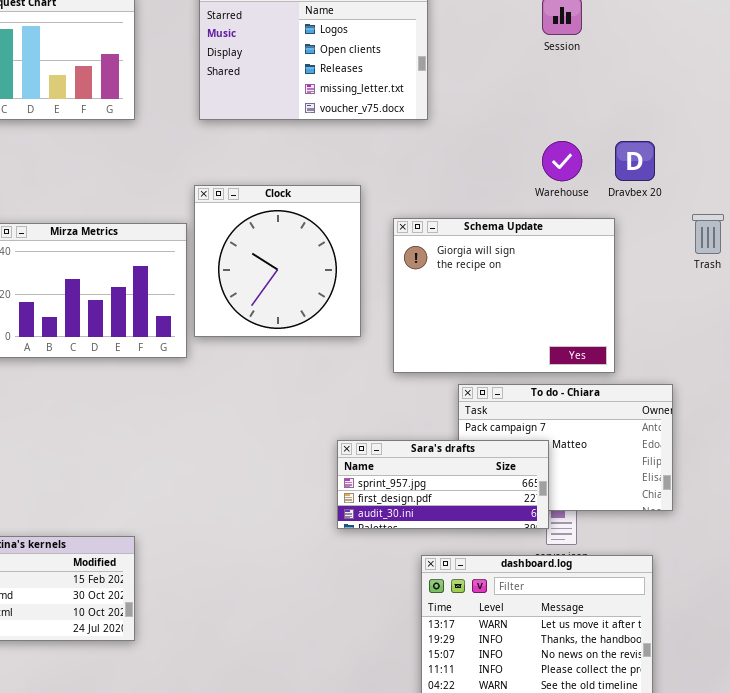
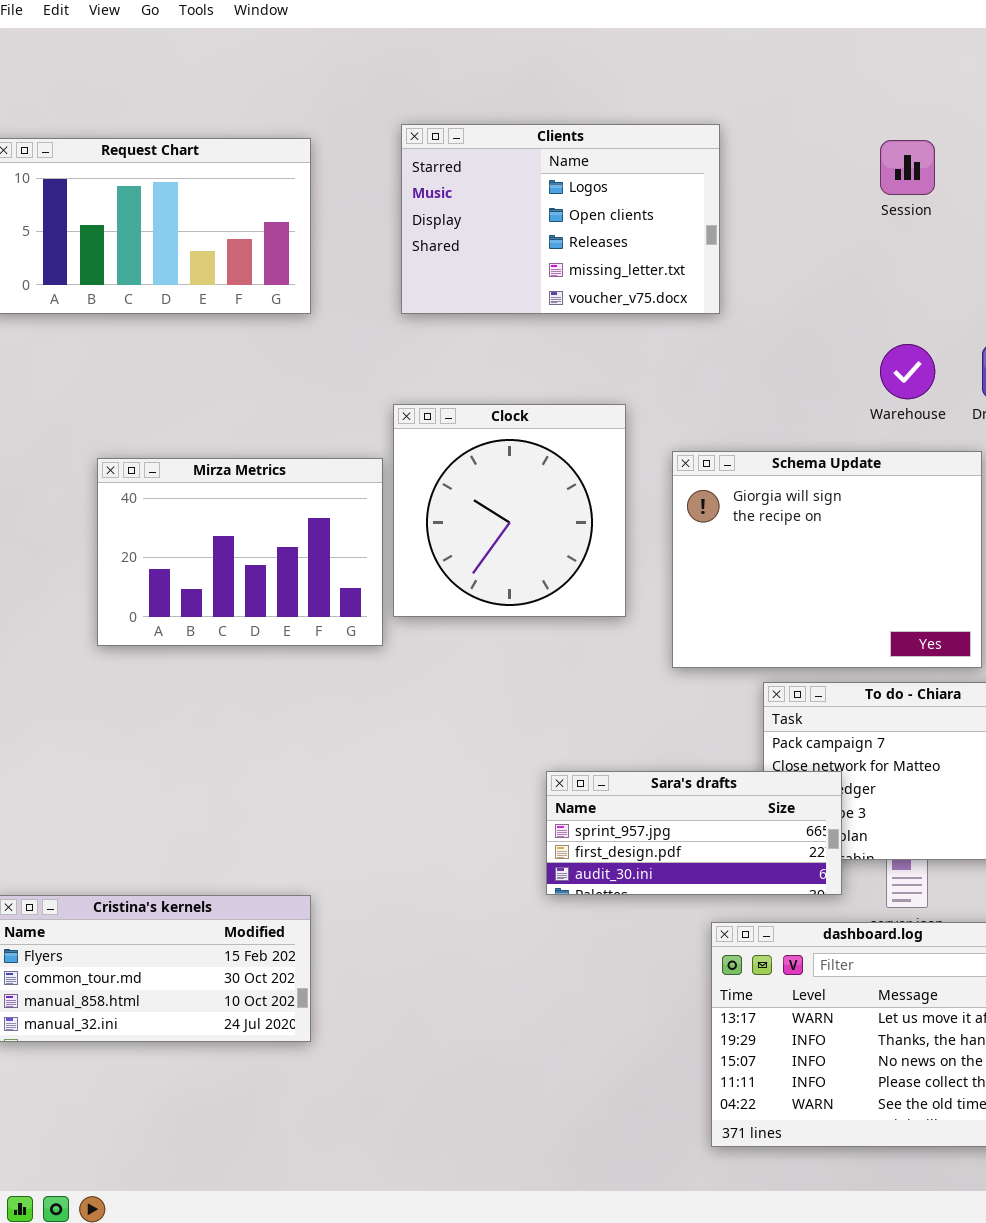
Sara's drafts: [337,440,549,529] -> [546,771,842,895], moved

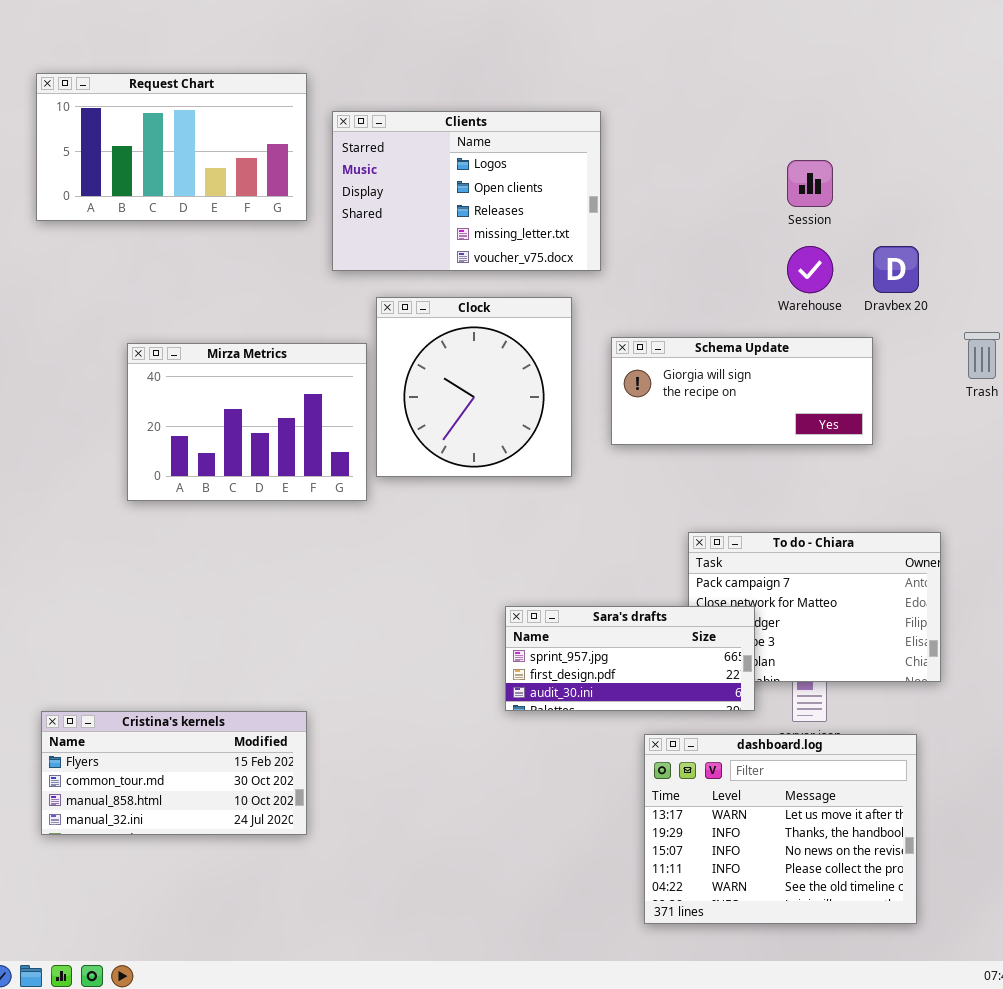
Clients: [401,124,720,314] -> [332,111,601,271], moved
Session: [880,140,935,195] -> [787,160,833,207], moved
Schema Update: [672,451,982,668] -> [611,337,873,445], resized

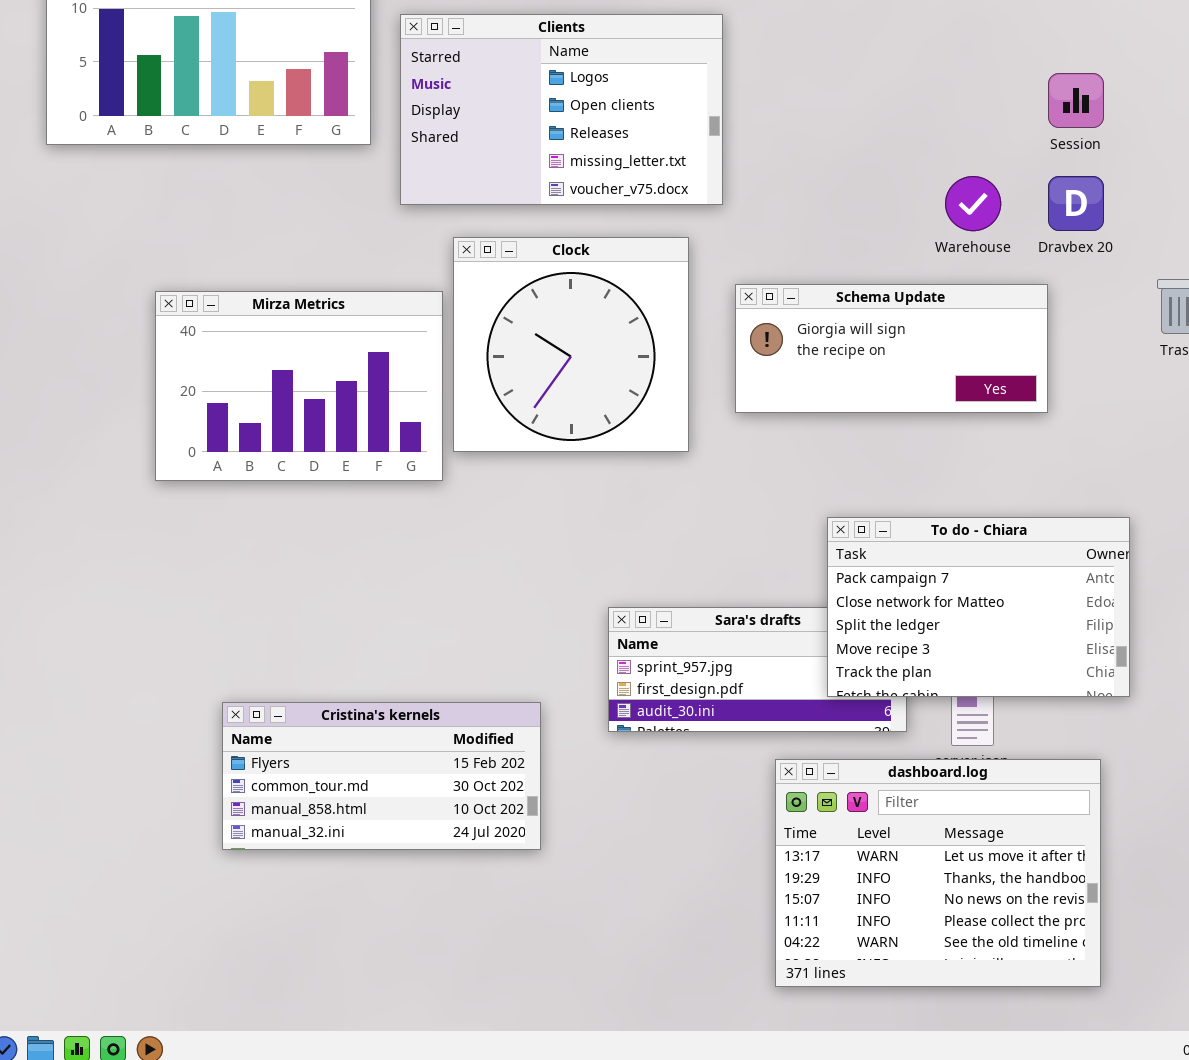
Session: [787,160,833,207] -> [1048,73,1104,128], moved
To do - Chiara: [688,532,941,682] -> [827,517,1130,697], raised
Cristina's kernels: [41,711,307,835] -> [222,702,541,850], moved

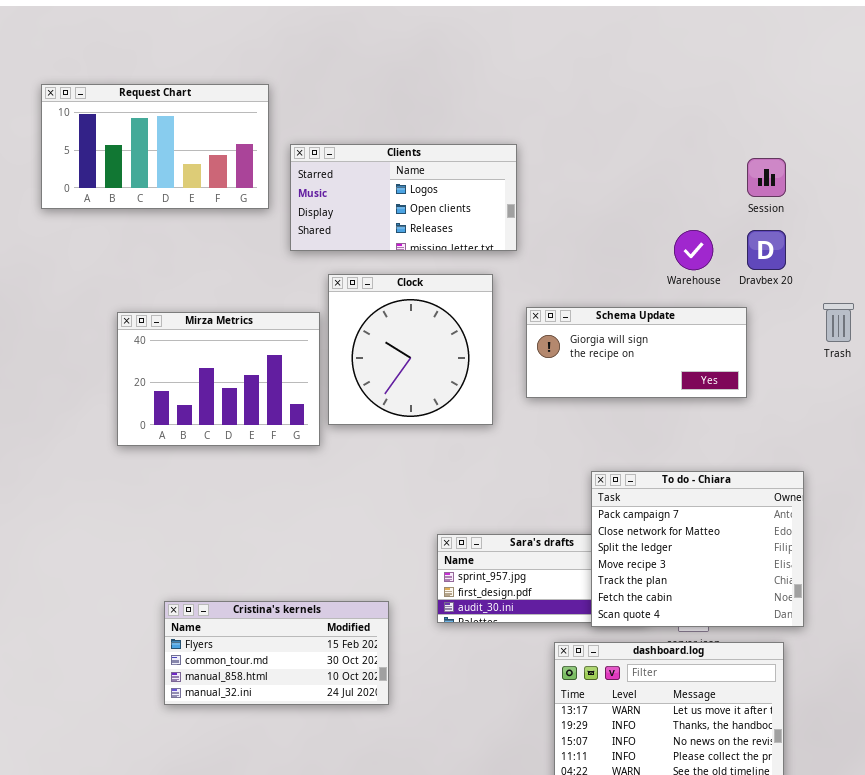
Clients: [400,14,723,205] -> [290,144,517,251], resized
To do - Chiara: [827,517,1130,697] -> [591,471,804,627], resized

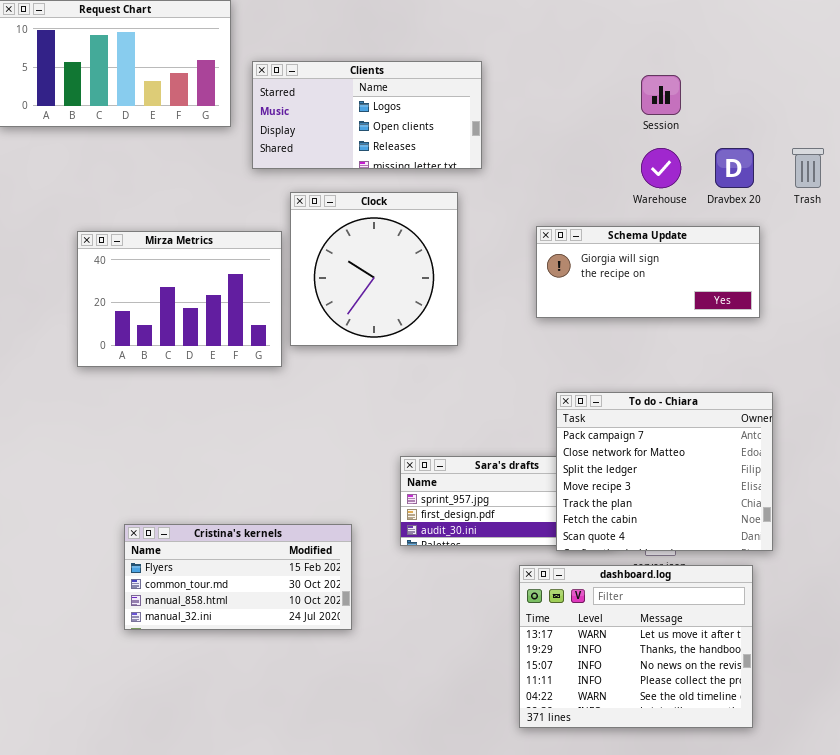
Session: [747,158,786,197] -> [641,75,681,115], moved
Trash: [823,303,854,342] -> [792,148,824,188], moved
Schema Update: [526,307,747,398] -> [536,226,760,318], moved

